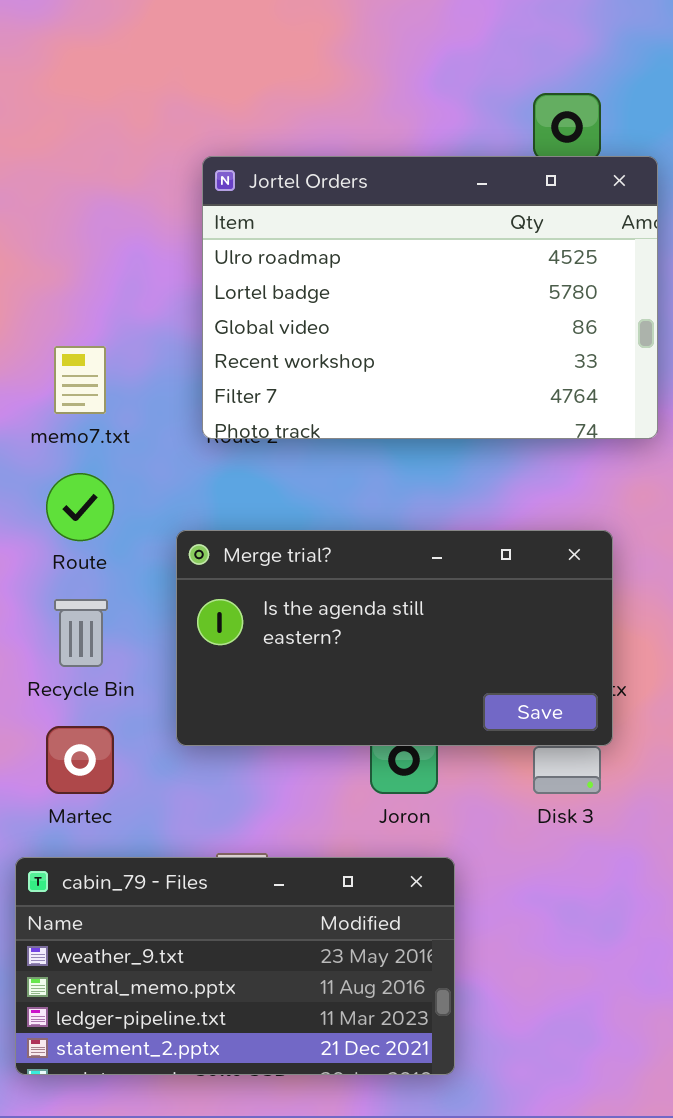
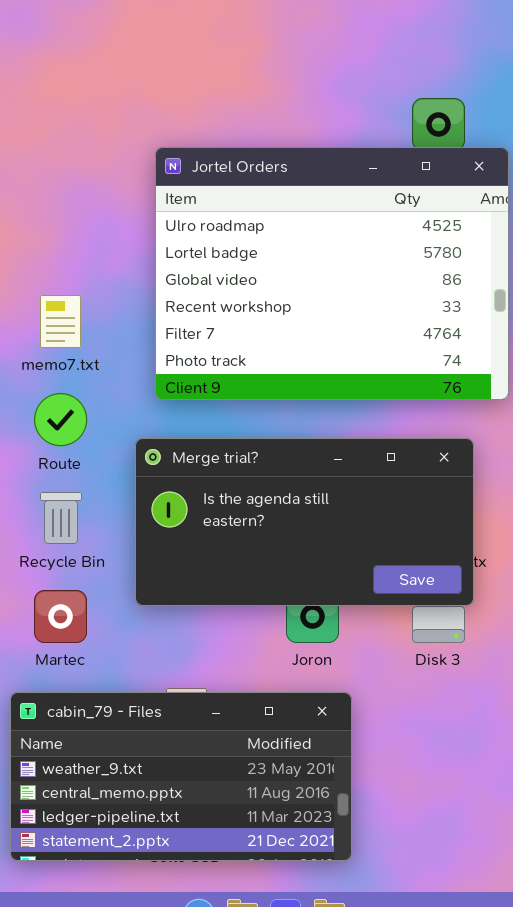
Jortel Orders: [202,156,658,439] -> [155,147,509,400], resized

